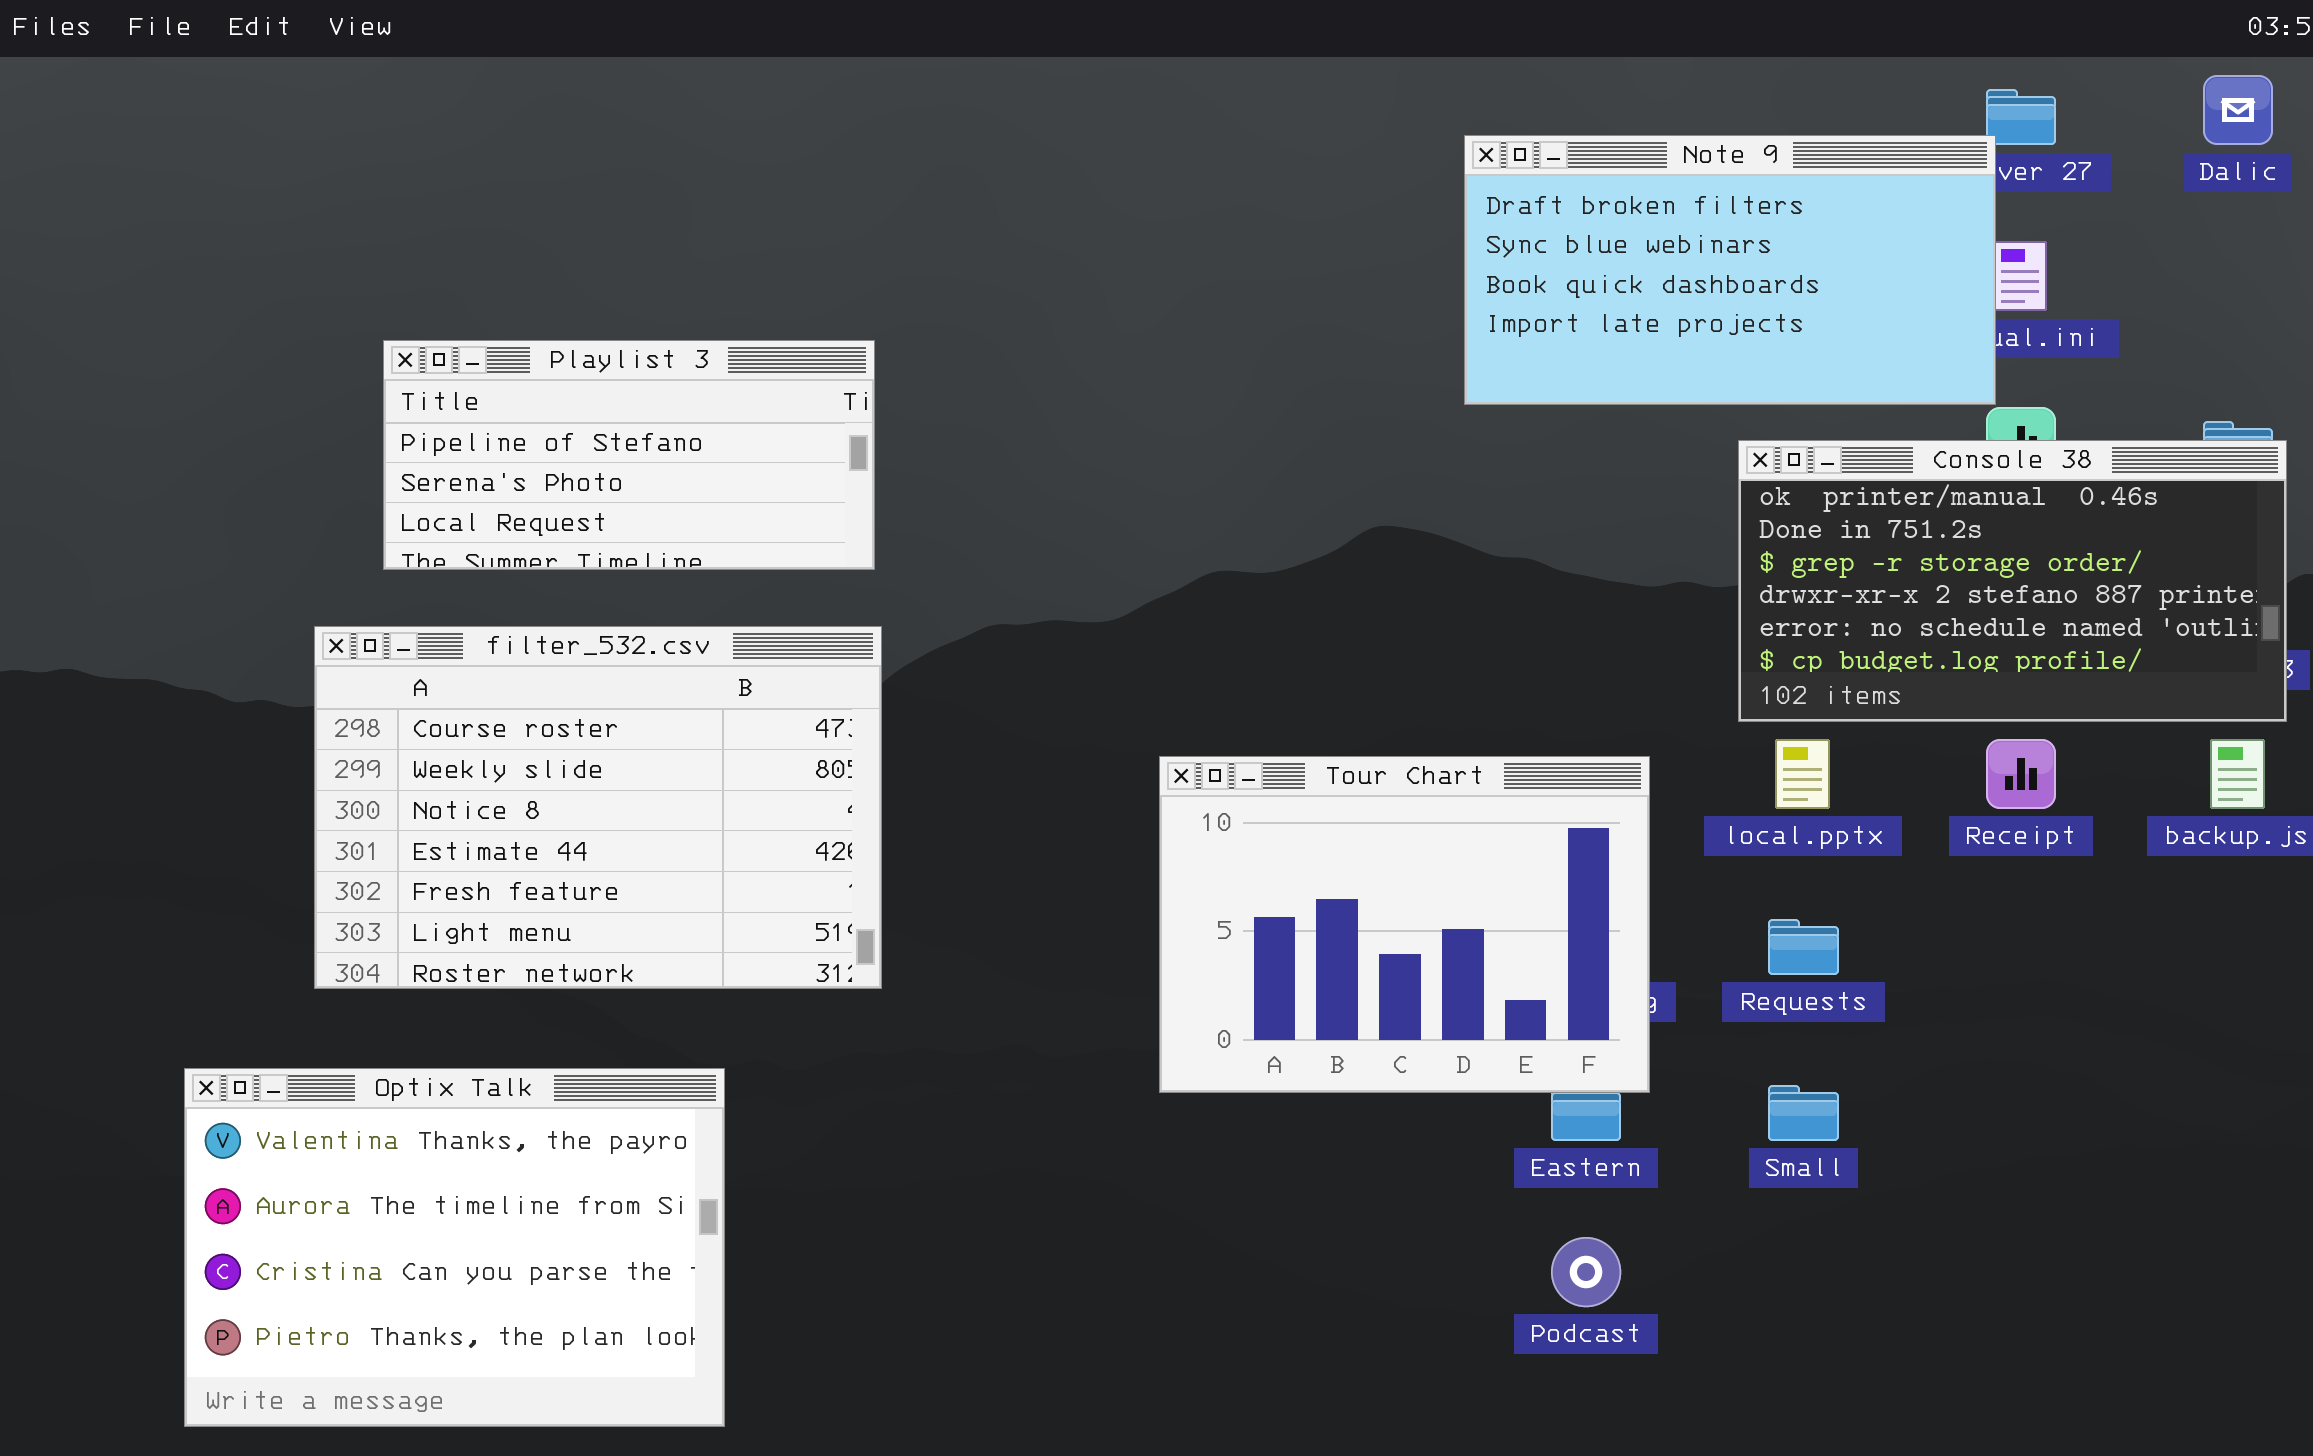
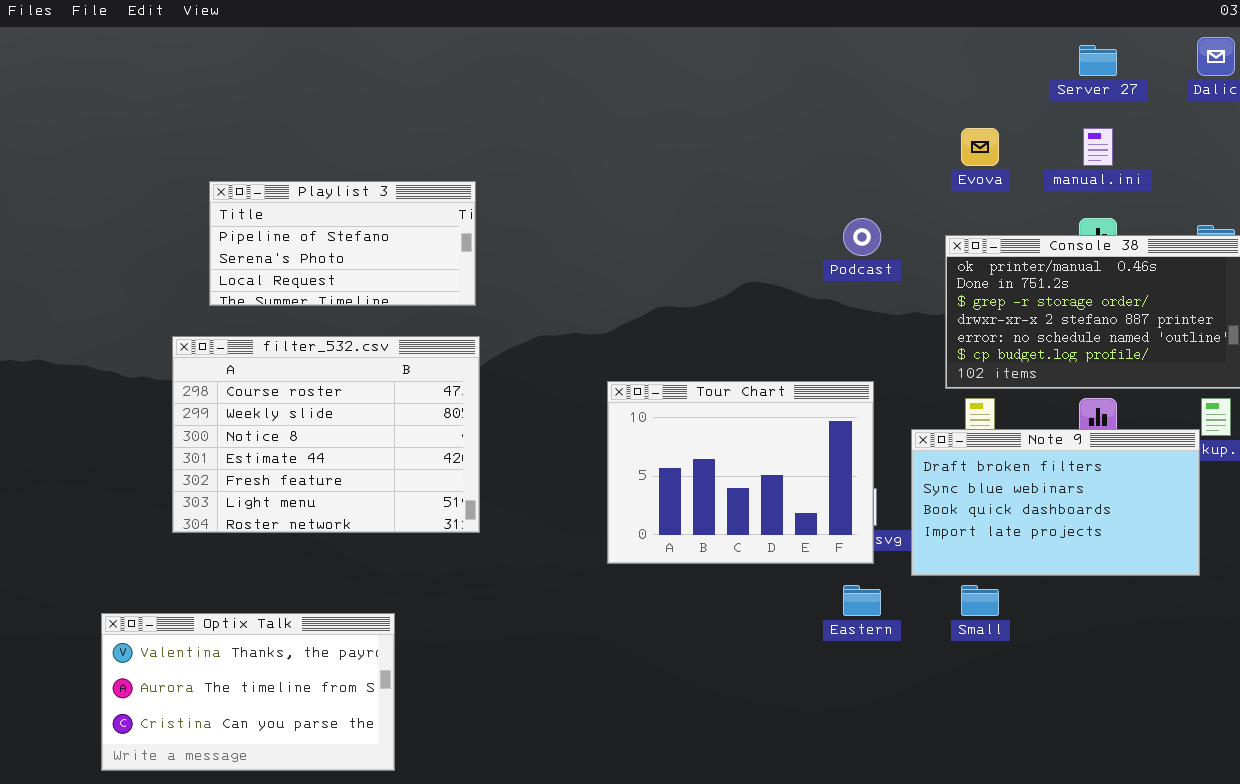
Note 9: [1464,135,1996,405] -> [911,429,1200,576], moved
Tour Chart: [1159,756,1650,1093] -> [607,381,874,564], moved
Optix Talk: [184,1068,725,1427] -> [101,613,395,771], resized
Podcast: [1551,1237,1621,1307] -> [843,218,881,256], moved

